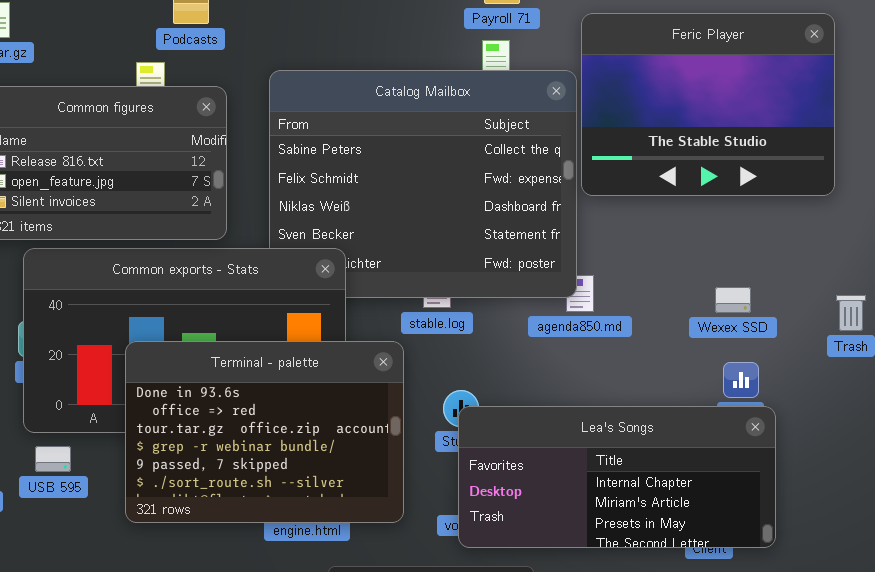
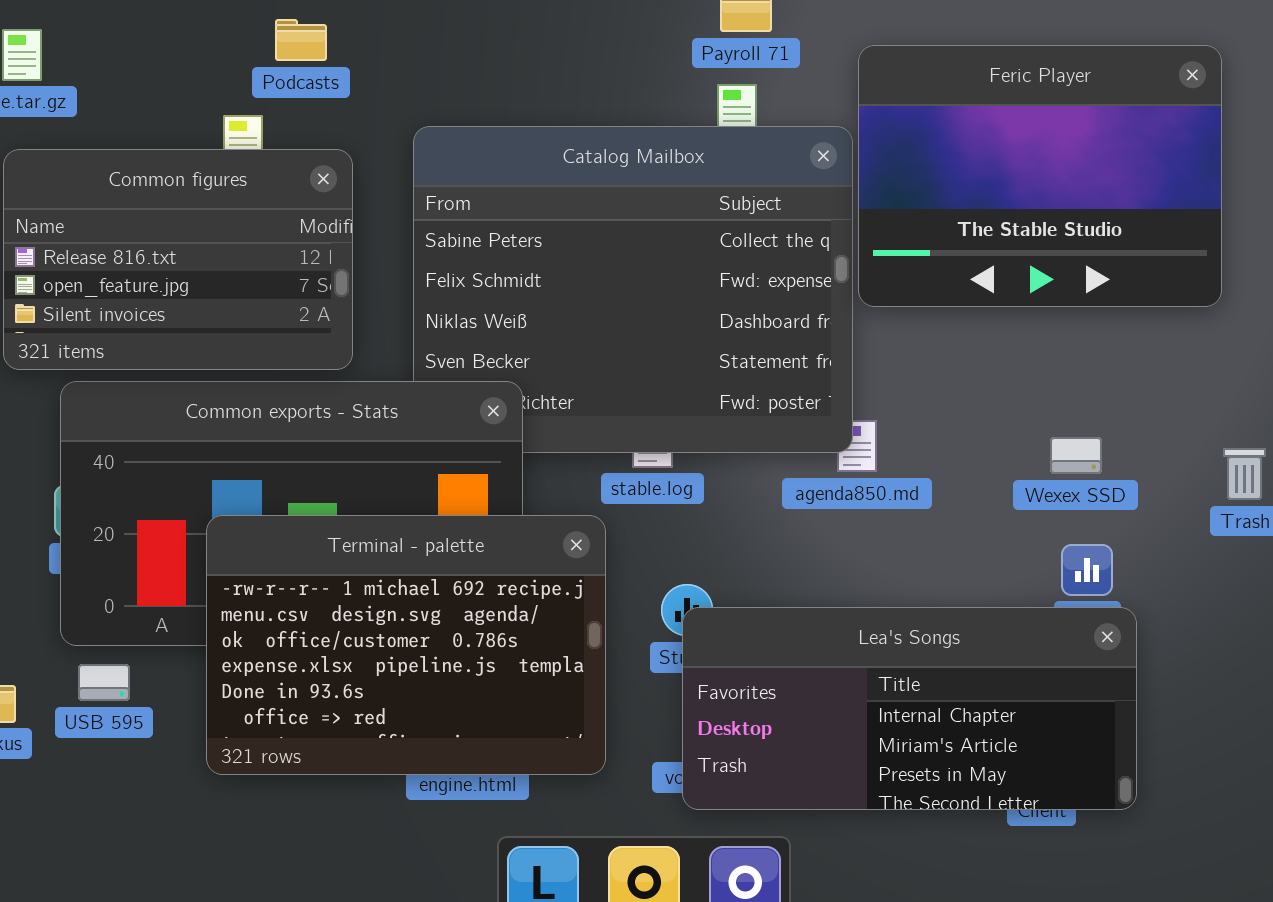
Terminal - palette: [125,341,404,523] -> [206,515,606,775], scrolled up 4 rows

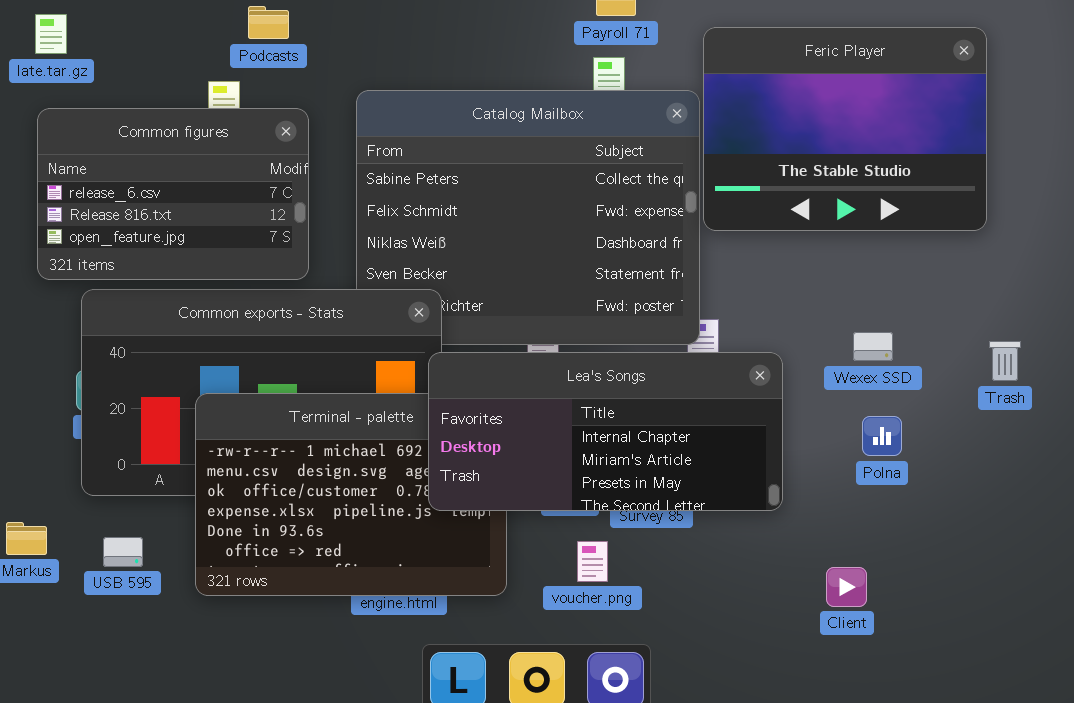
Common figures: [3,149,353,370] -> [37,108,309,280], scrolled up 1 row
Lea's Songs: [682,607,1137,810] -> [428,352,783,511], moved
USB 595: [78,664,130,701] -> [103,537,143,567], moved

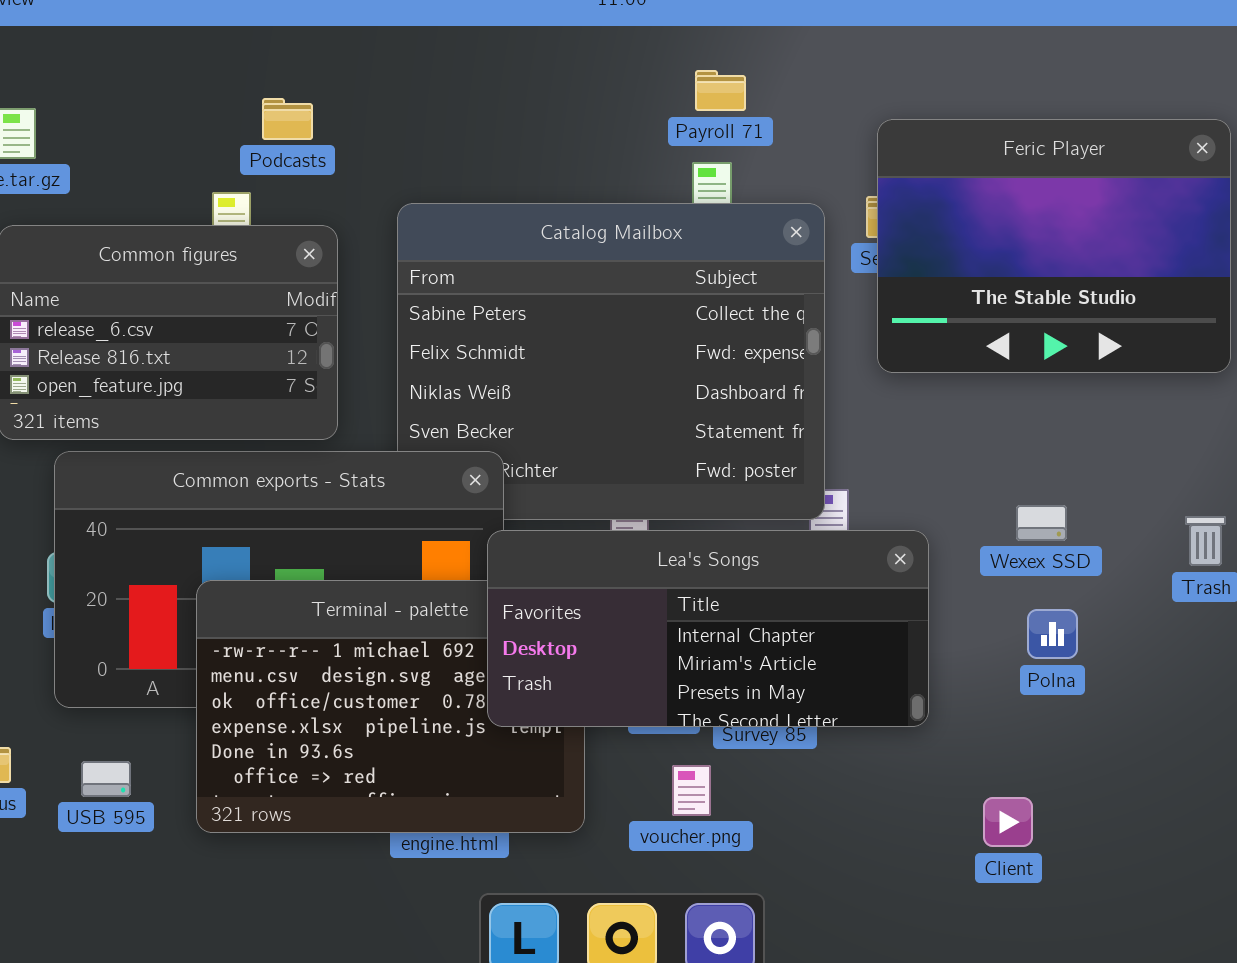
Feric Player: [703,27,987,231] -> [877,119,1231,373], moved

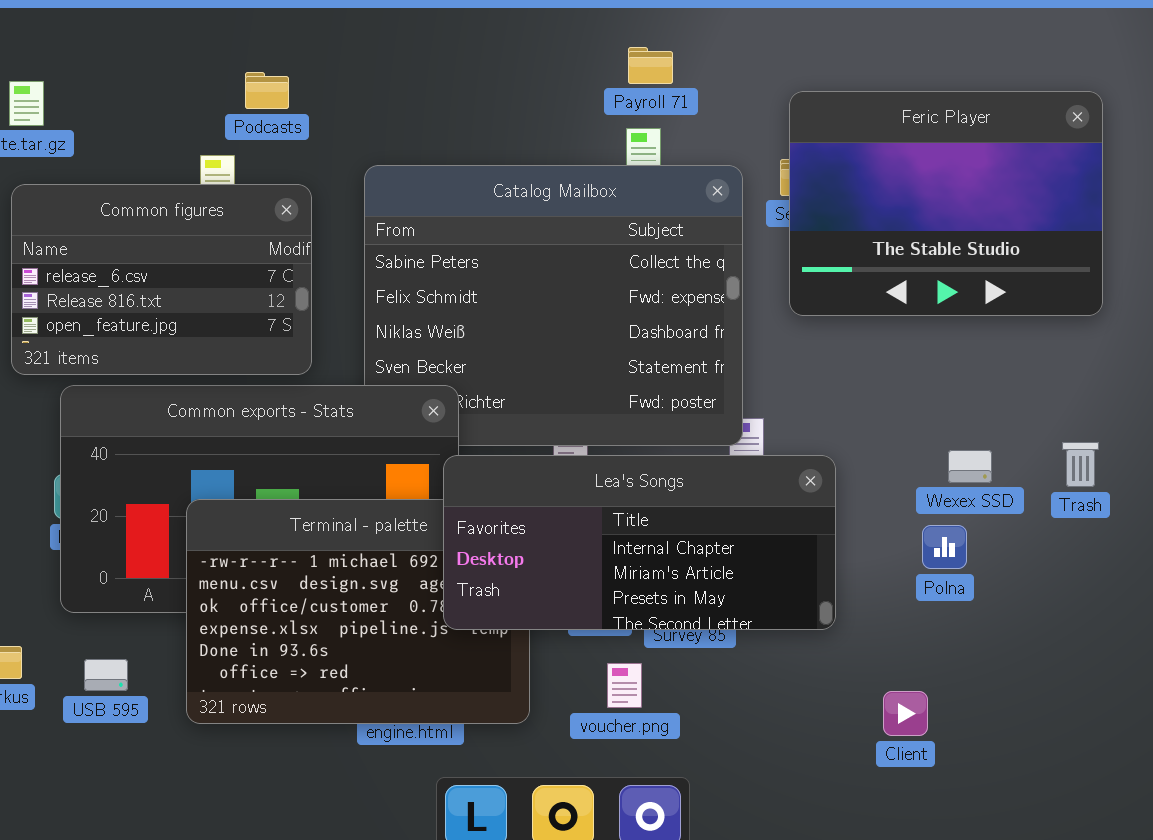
Wexex SSD: [1016,505,1067,541] -> [948,450,992,483], moved

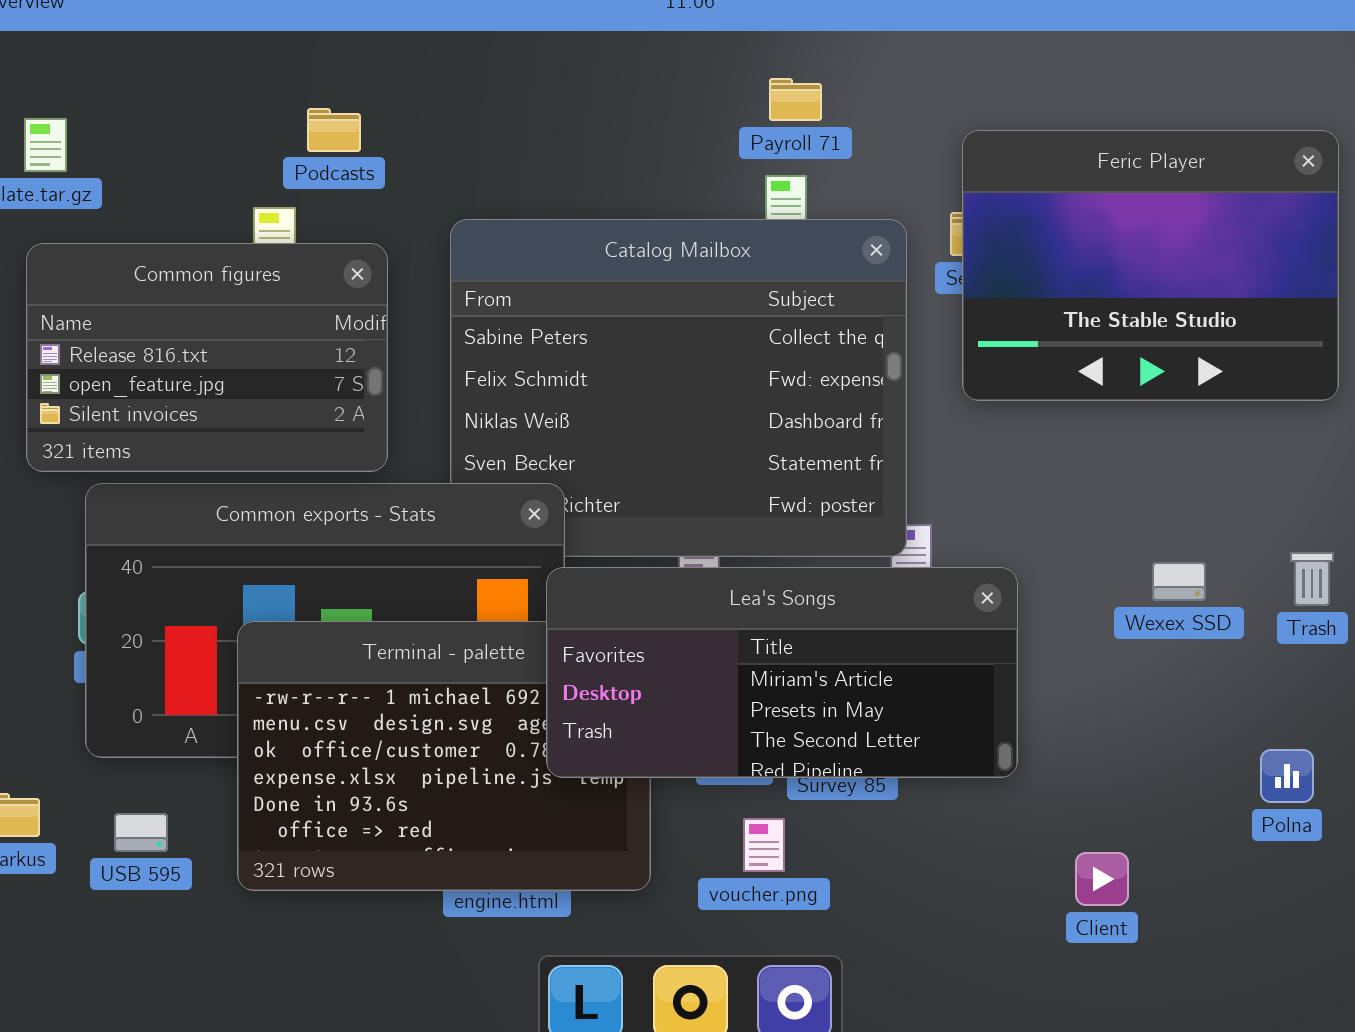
Common figures: [11,184,312,375] -> [26,243,388,472], scrolled down 1 row
Lea's Songs: [443,455,836,630] -> [546,567,1018,778], scrolled down 1 row
Polna: [922,525,967,569] -> [1260,749,1314,803], moved

